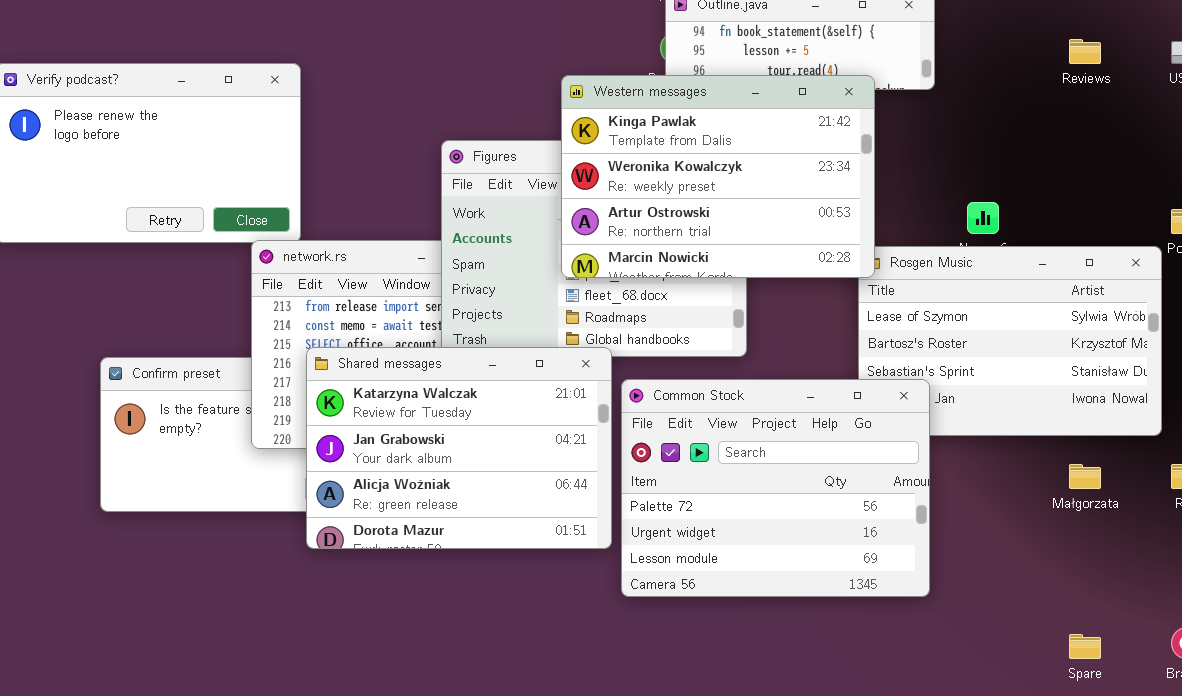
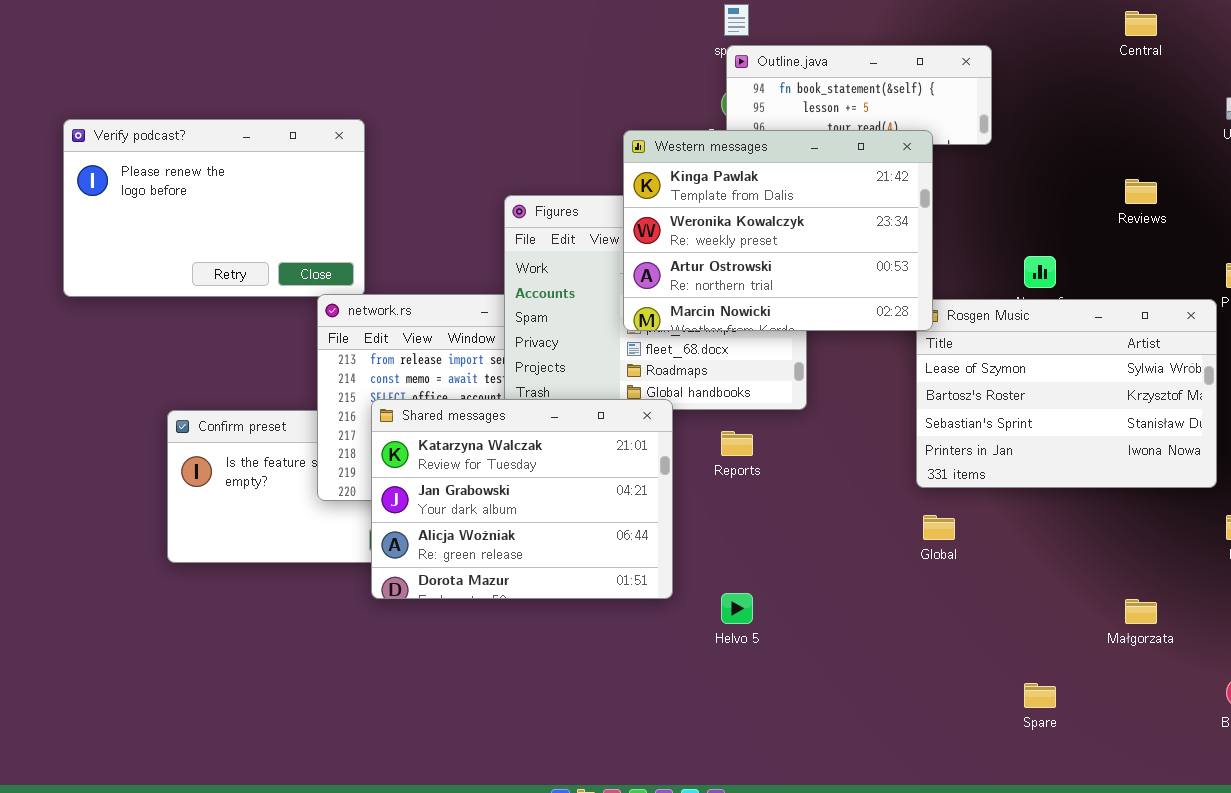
Reviews: [1069,39,1101,64] -> [1125,179,1157,204], moved
Common Stock: [621,379,930,597] -> none, closed
Małgorzata: [1069,464,1101,489] -> [1125,599,1157,624], moved
Spare: [1069,634,1101,659] -> [1024,683,1056,708], moved

